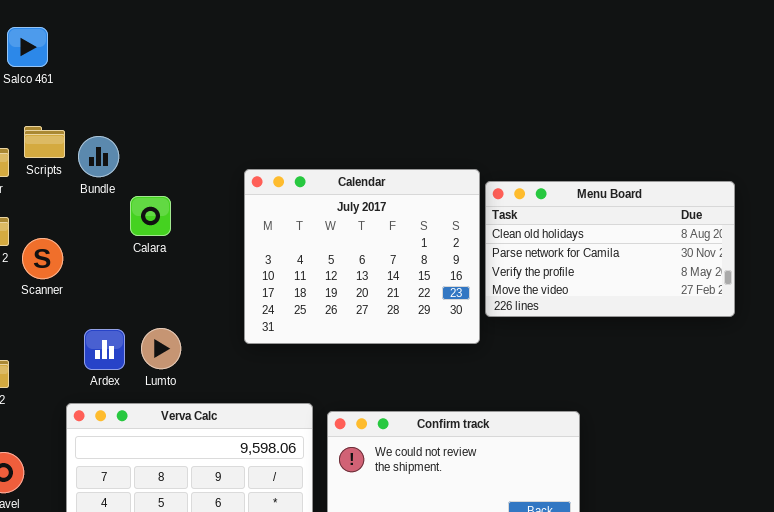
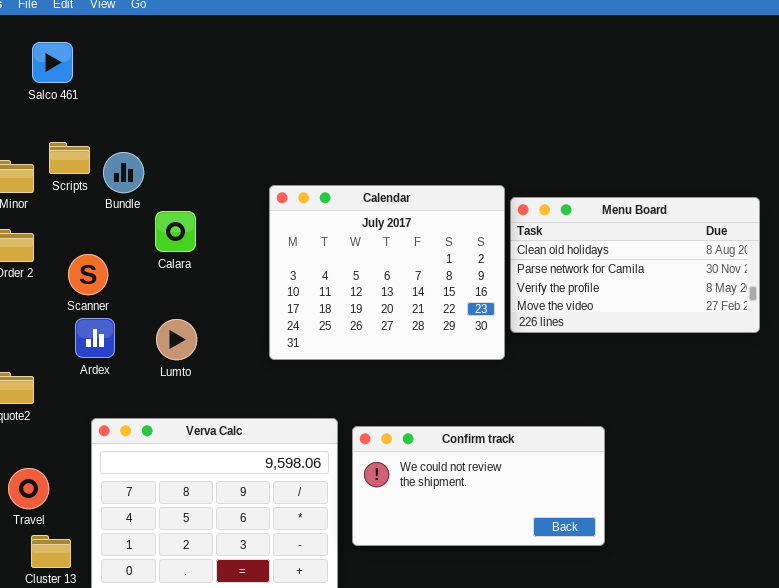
Scanner: [22,238,63,279] -> [68,254,108,295], moved
Lumto: [141,328,181,369] -> [156,319,197,360], moved
Ardex: [84,329,125,370] -> [75,318,115,358], moved

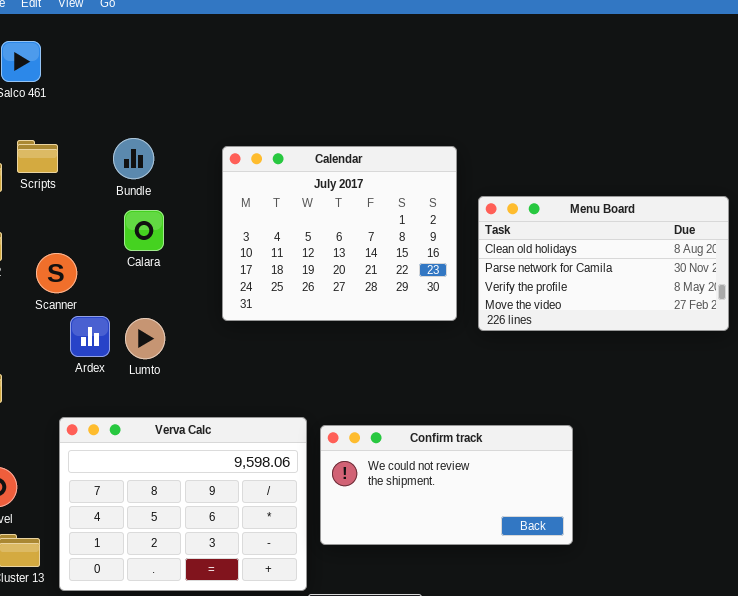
Bundle: [103,152,144,193] -> [113,138,154,179], moved
Calendar: [269,185,505,360] -> [222,146,457,321], moved
Ardex: [75,318,115,358] -> [70,316,110,357], moved

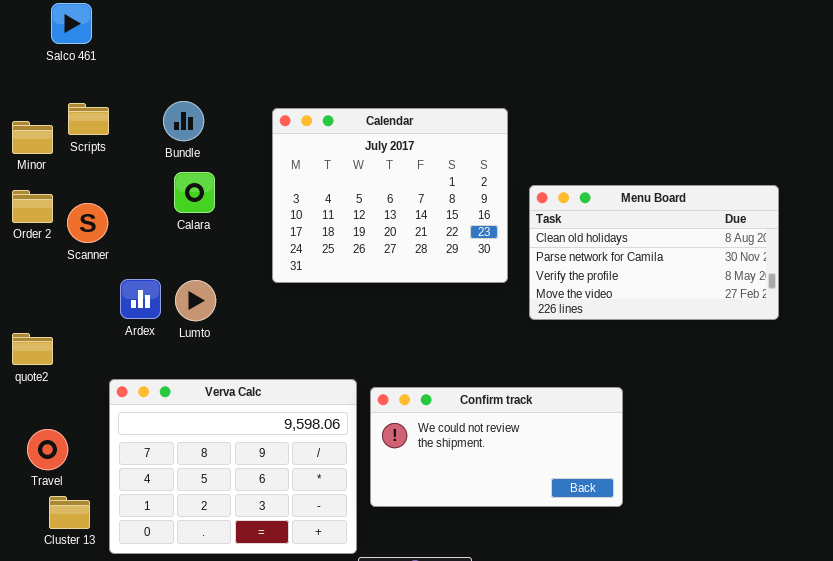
Menu Board: [478,196,729,331] -> [529,185,779,320], moved
Scanner: [36,253,77,293] -> [67,203,108,243], moved

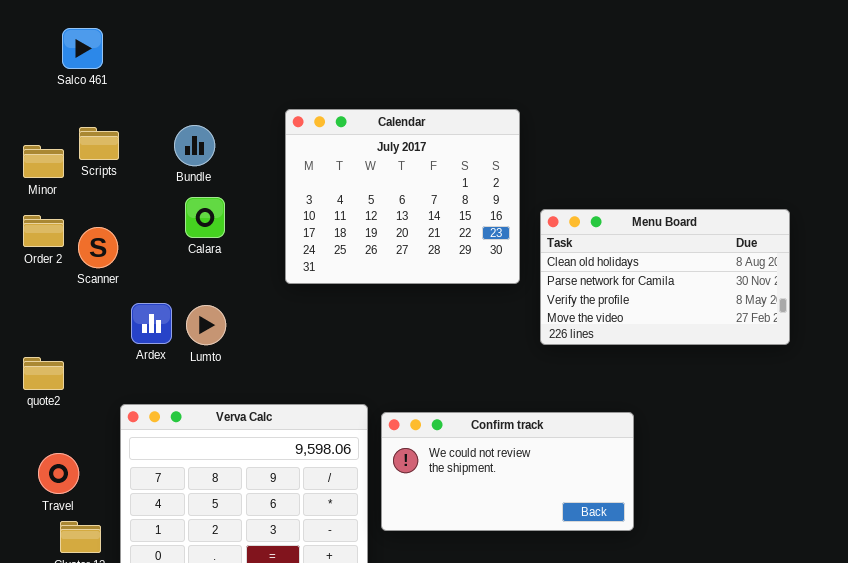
Calendar: [272,108,508,283] -> [285,109,520,284], moved

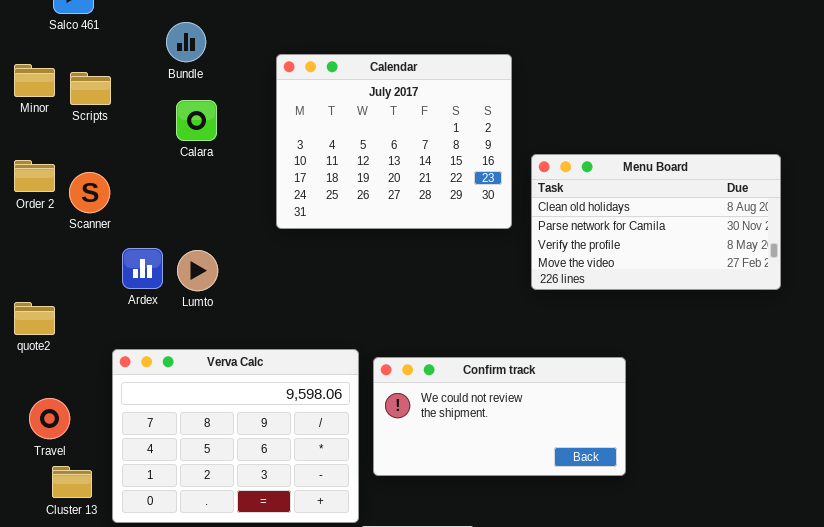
Bundle: [174,125,215,166] -> [166,22,206,62], moved
Minor: [23,145,64,178] -> [14,64,55,97], moved
Calara: [185,197,225,238] -> [176,100,217,141], moved

